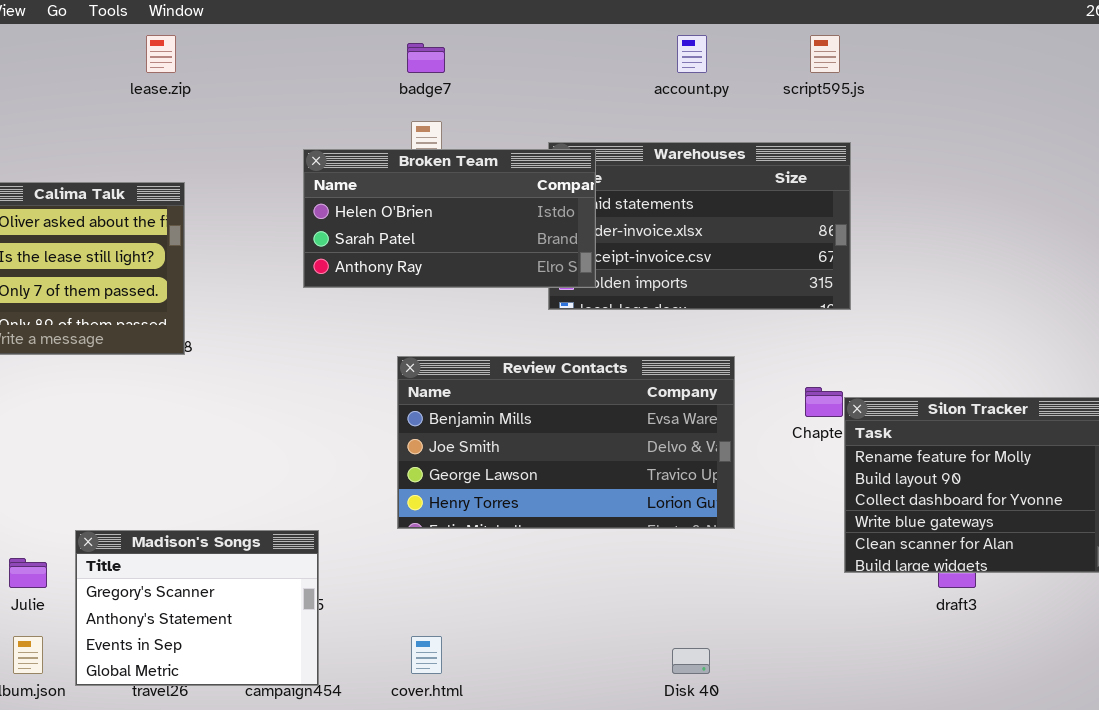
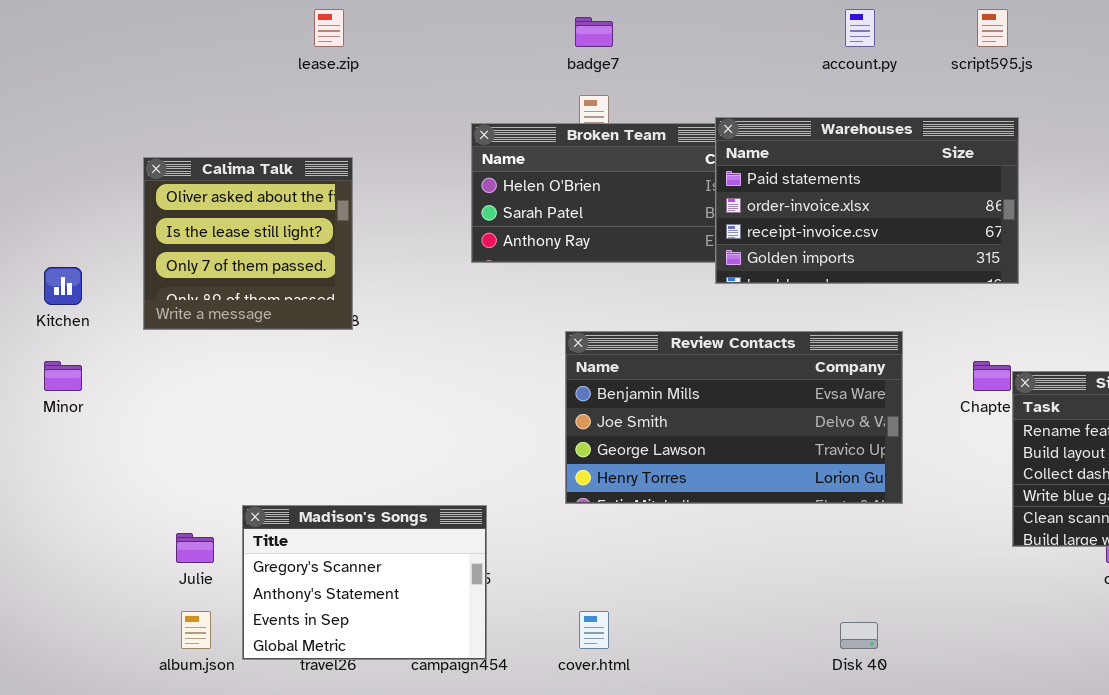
Warehouses: [548,142,851,310] -> [715,117,1019,284], raised

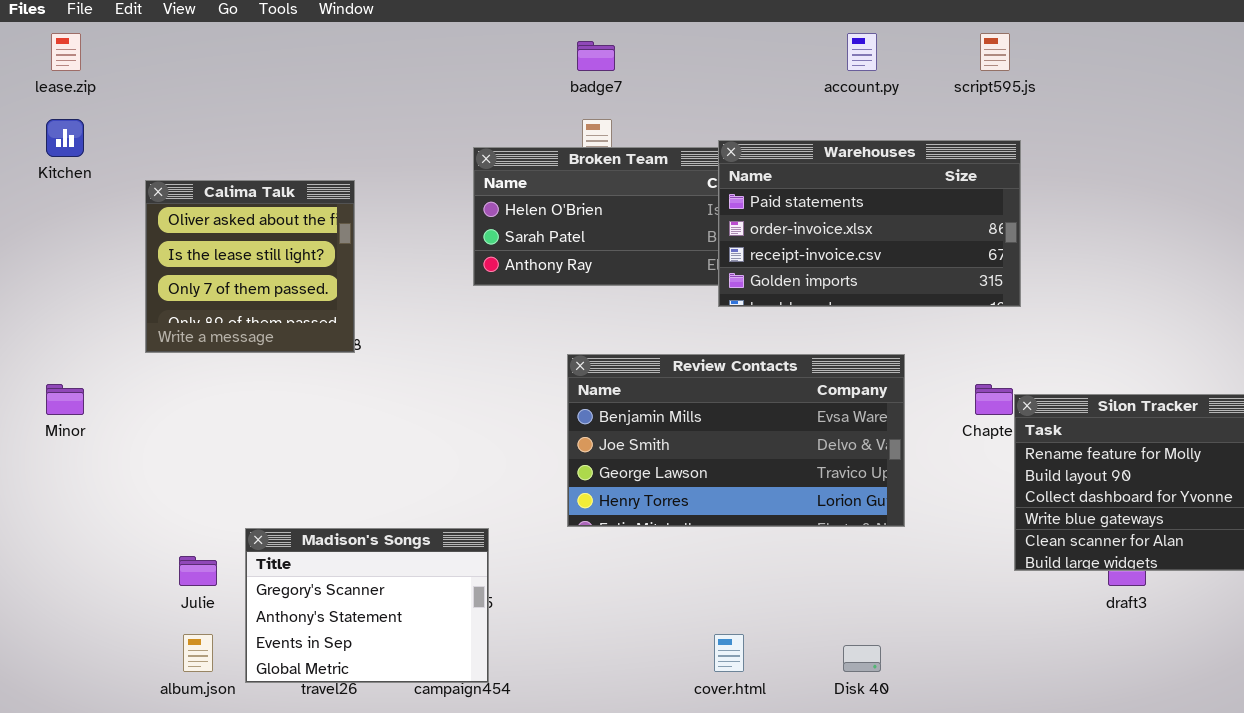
lease.zip: [314,9,344,47] -> [51,33,81,71], moved
Kitchen: [44,267,82,305] -> [46,119,84,157], moved
cover.html: [579,611,609,649] -> [714,634,744,672], moved

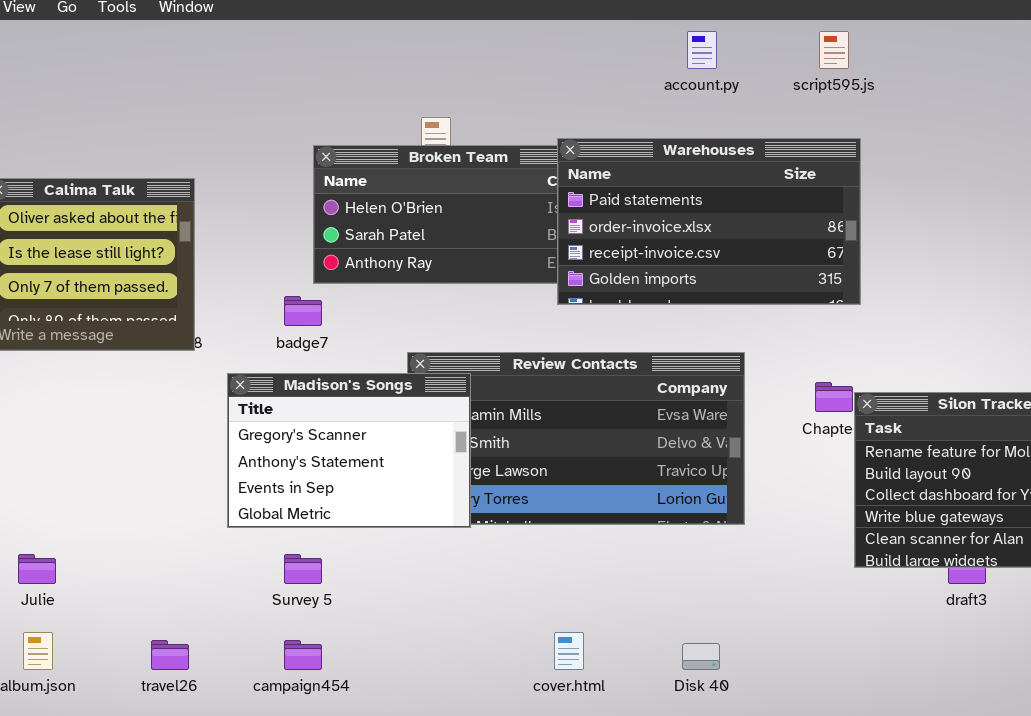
badge7: [577,41,615,71] -> [284,296,322,326], moved
Madison's Songs: [245,528,489,683] -> [227,373,471,528], moved

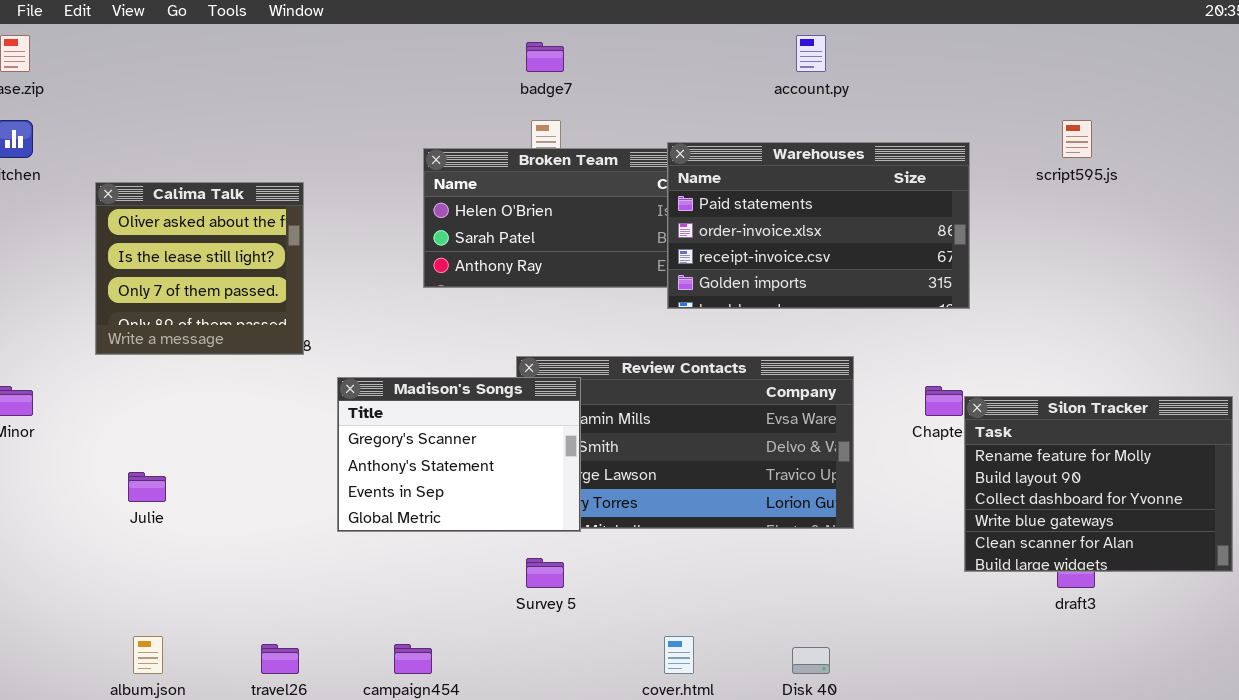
script595.js: [819,31,849,69] -> [1062,120,1092,158], moved
badge7: [284,296,322,326] -> [526,42,564,72], moved
Julie: [18,554,56,584] -> [128,472,166,502], moved
Survey 5: [284,554,322,584] -> [526,558,564,588], moved

